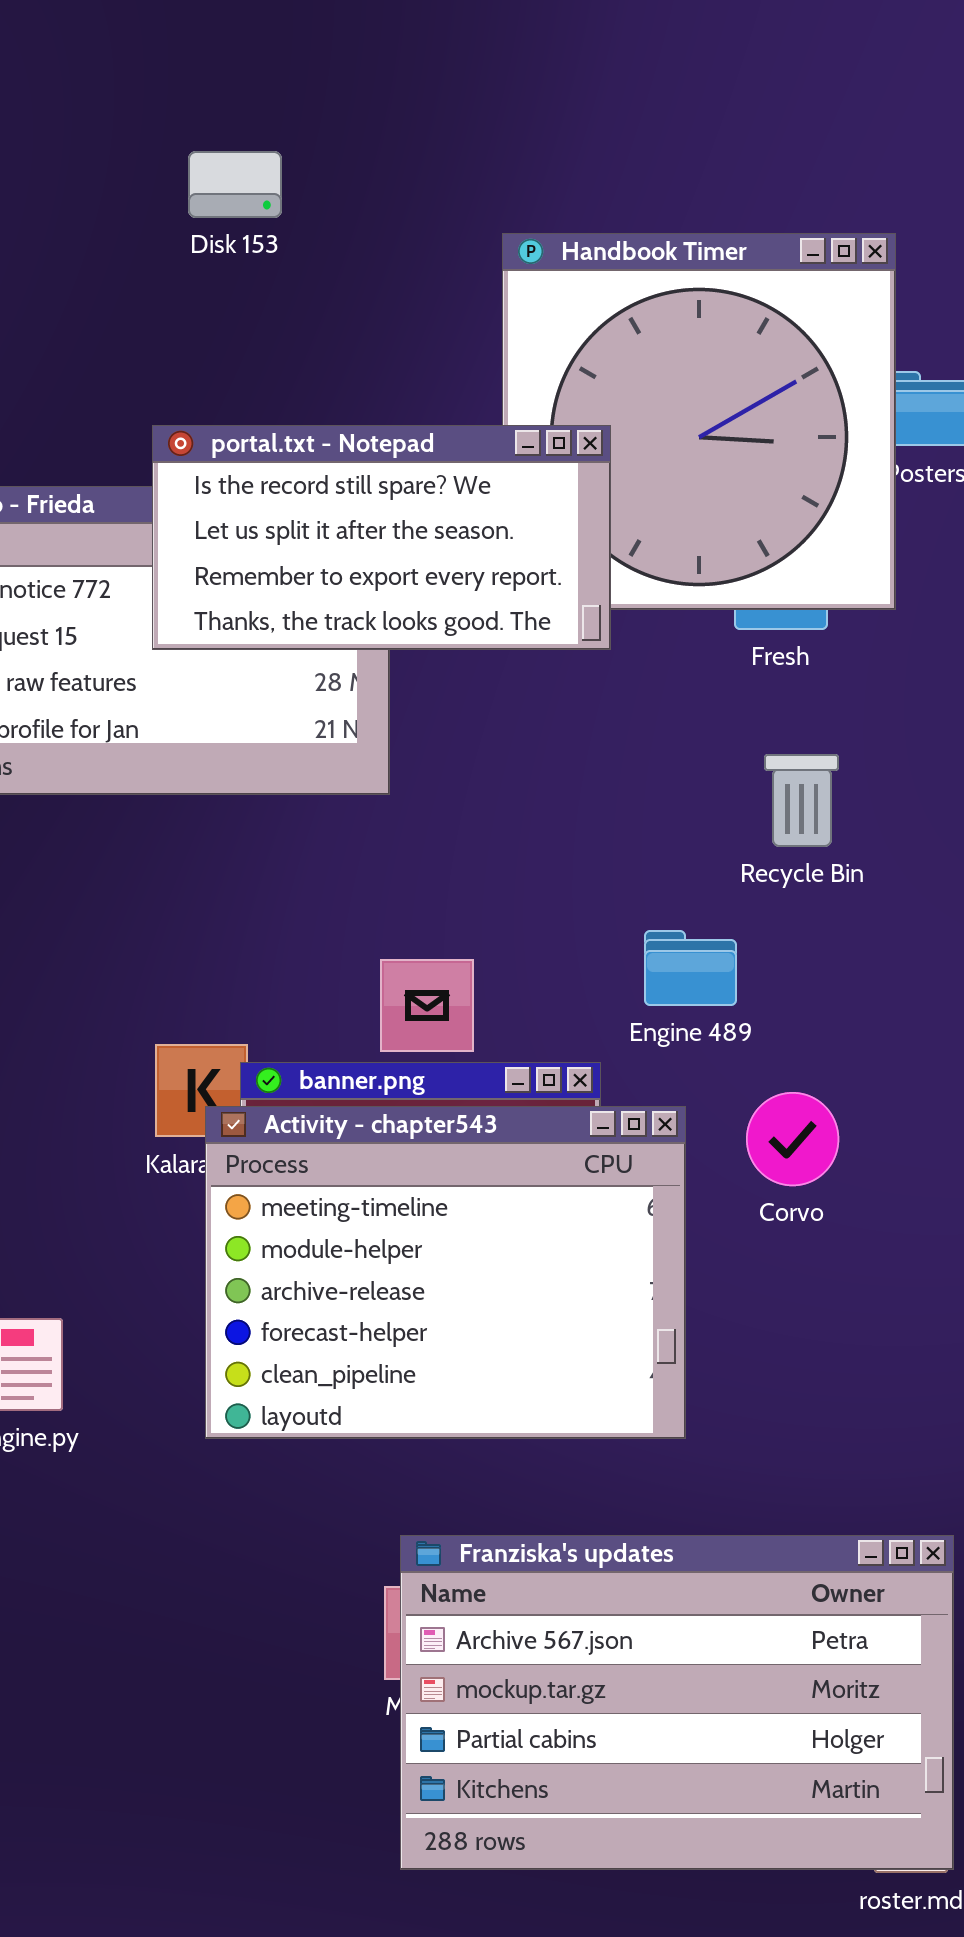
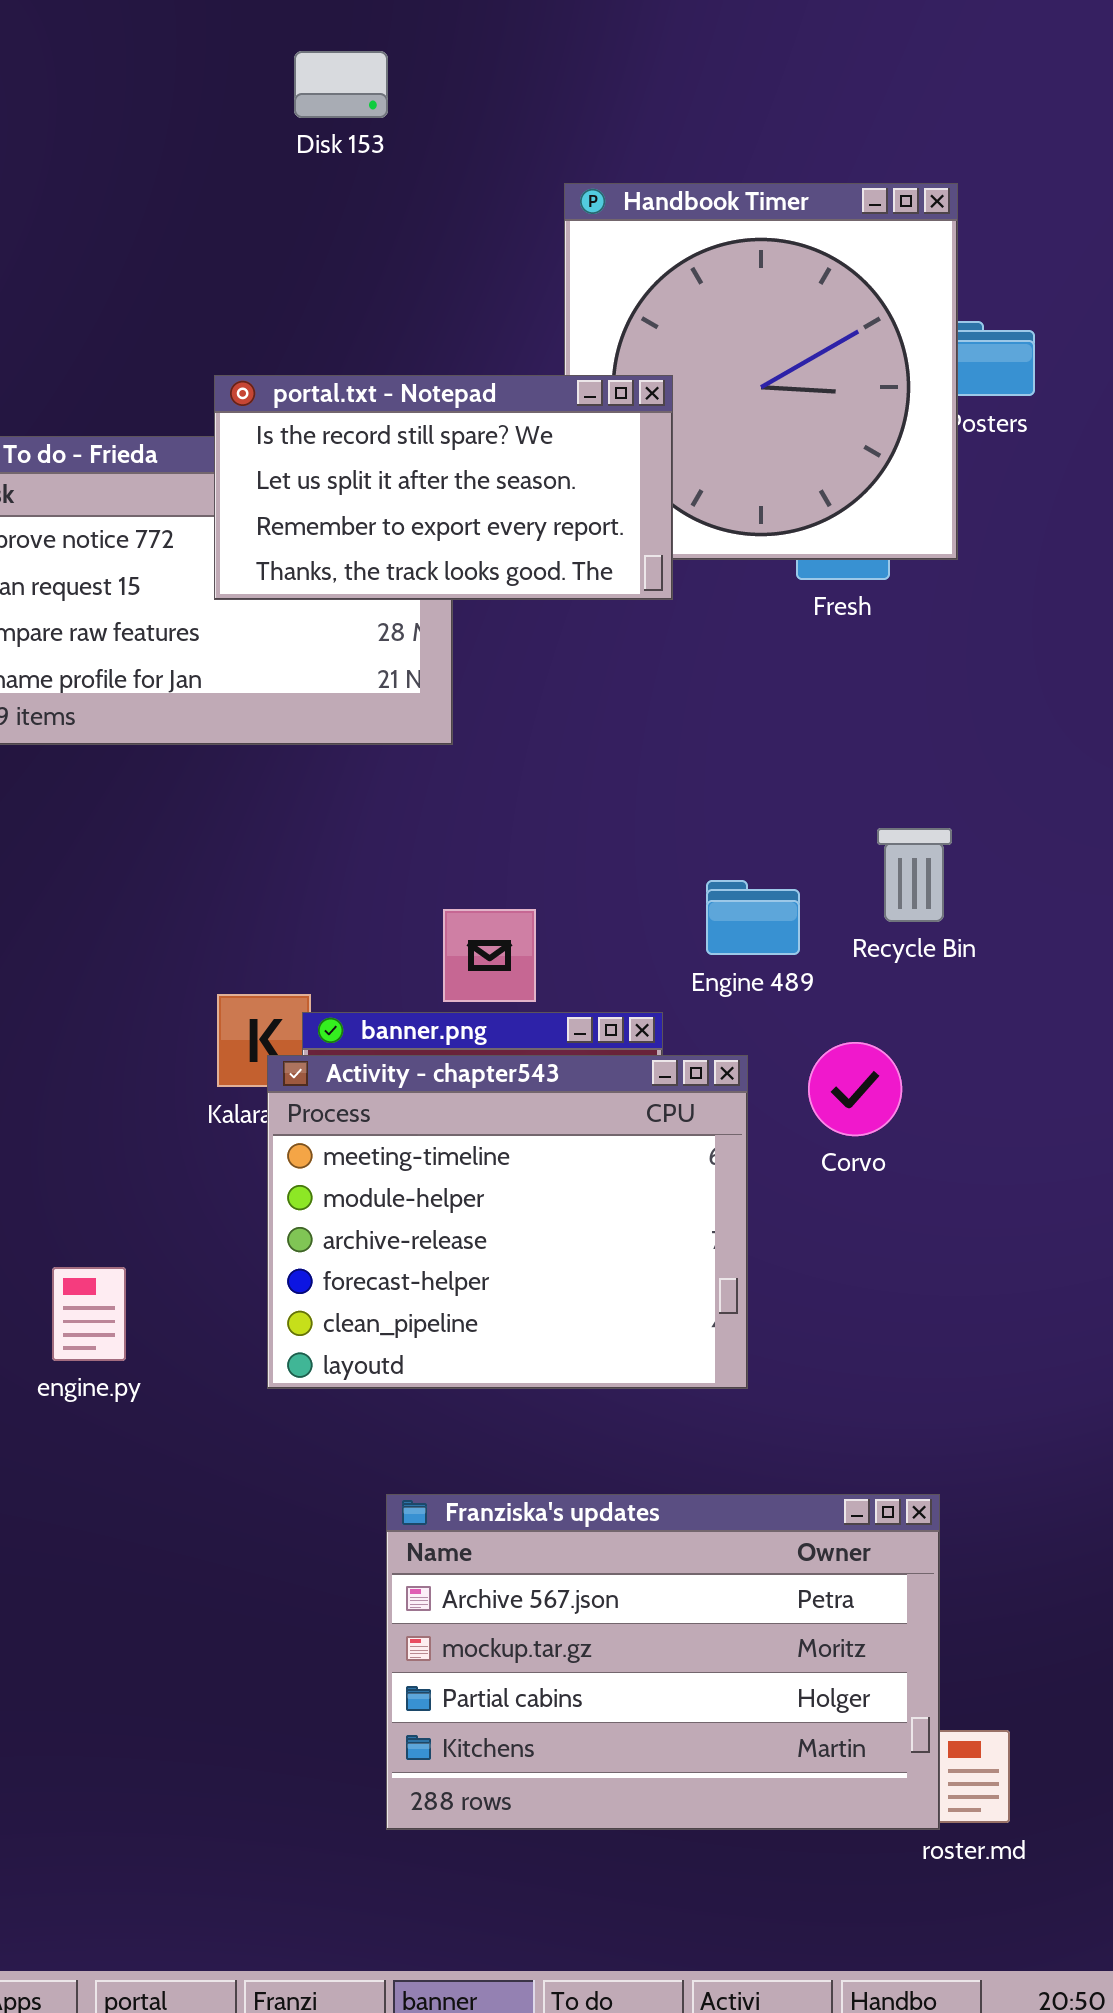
Disk 153: [188,151,282,218] -> [294,51,388,118], moved
Recycle Bin: [764,754,839,847] -> [877,828,952,922], moved
Franziska's updates: [400,1535,954,1870] -> [386,1494,940,1830], moved

